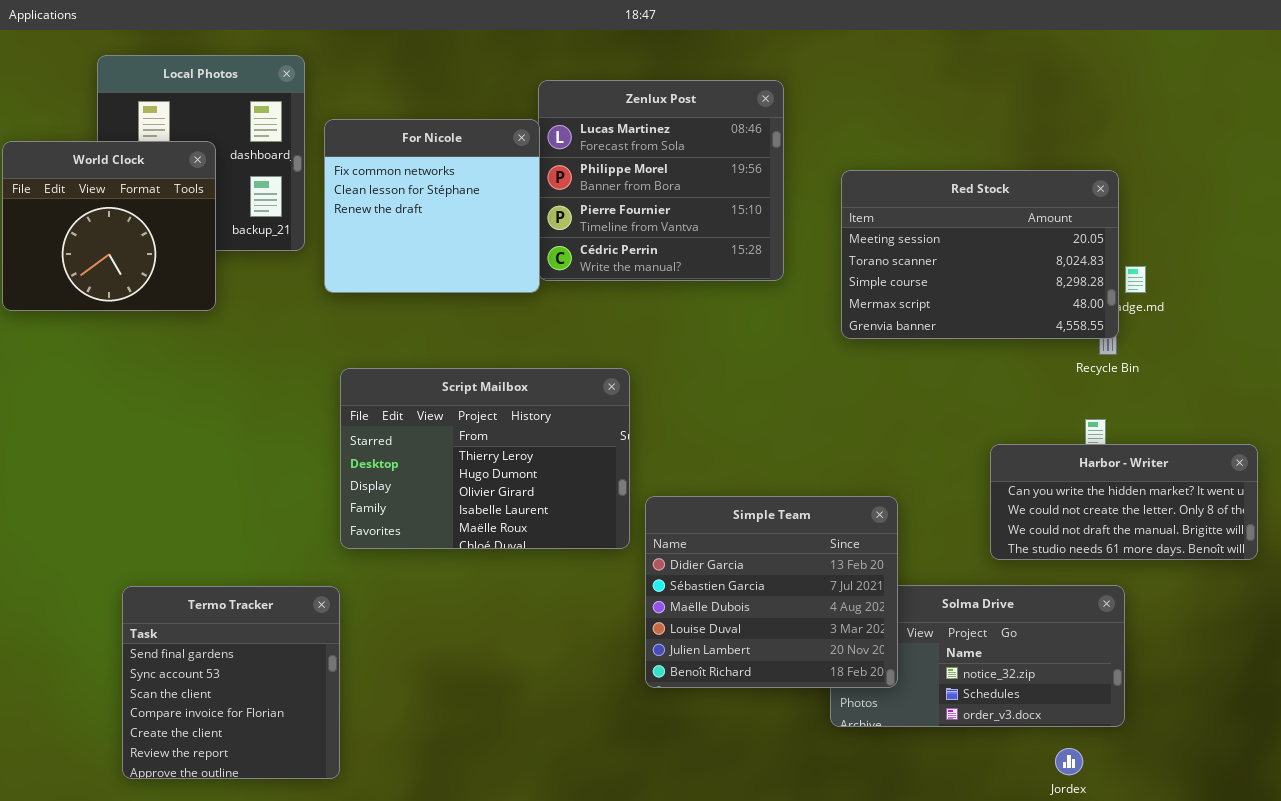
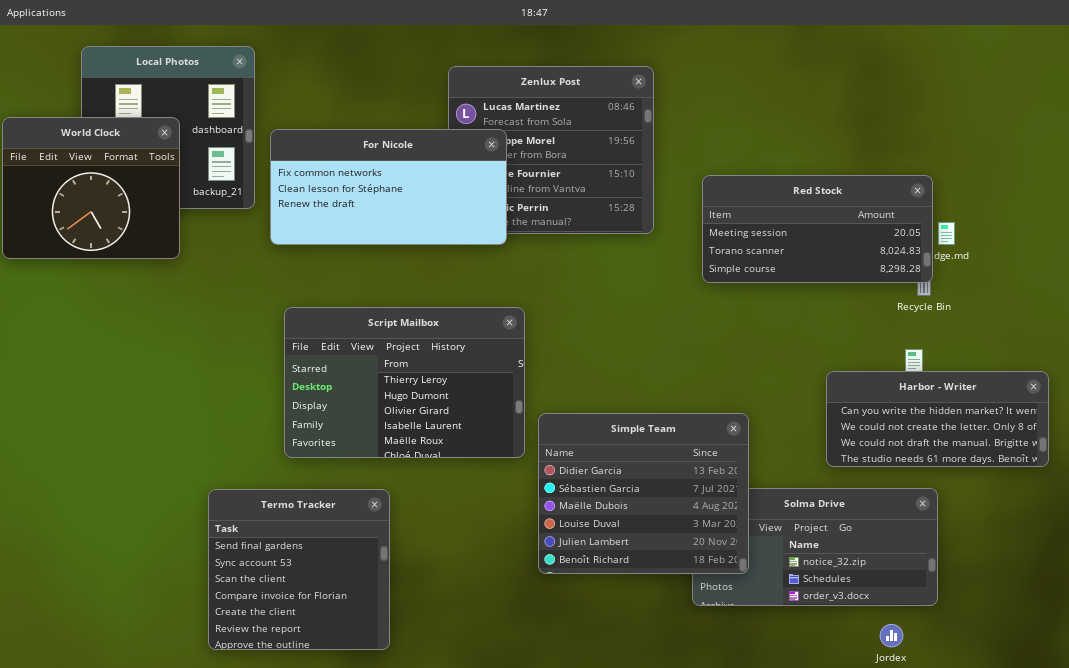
For Nicole: [324,119,540,293] -> [270,129,507,245], resized
Red Stock: [841,170,1119,339] -> [702,175,933,283], resized
Termo Tracker: [122,586,340,779] -> [208,489,390,650], moved

